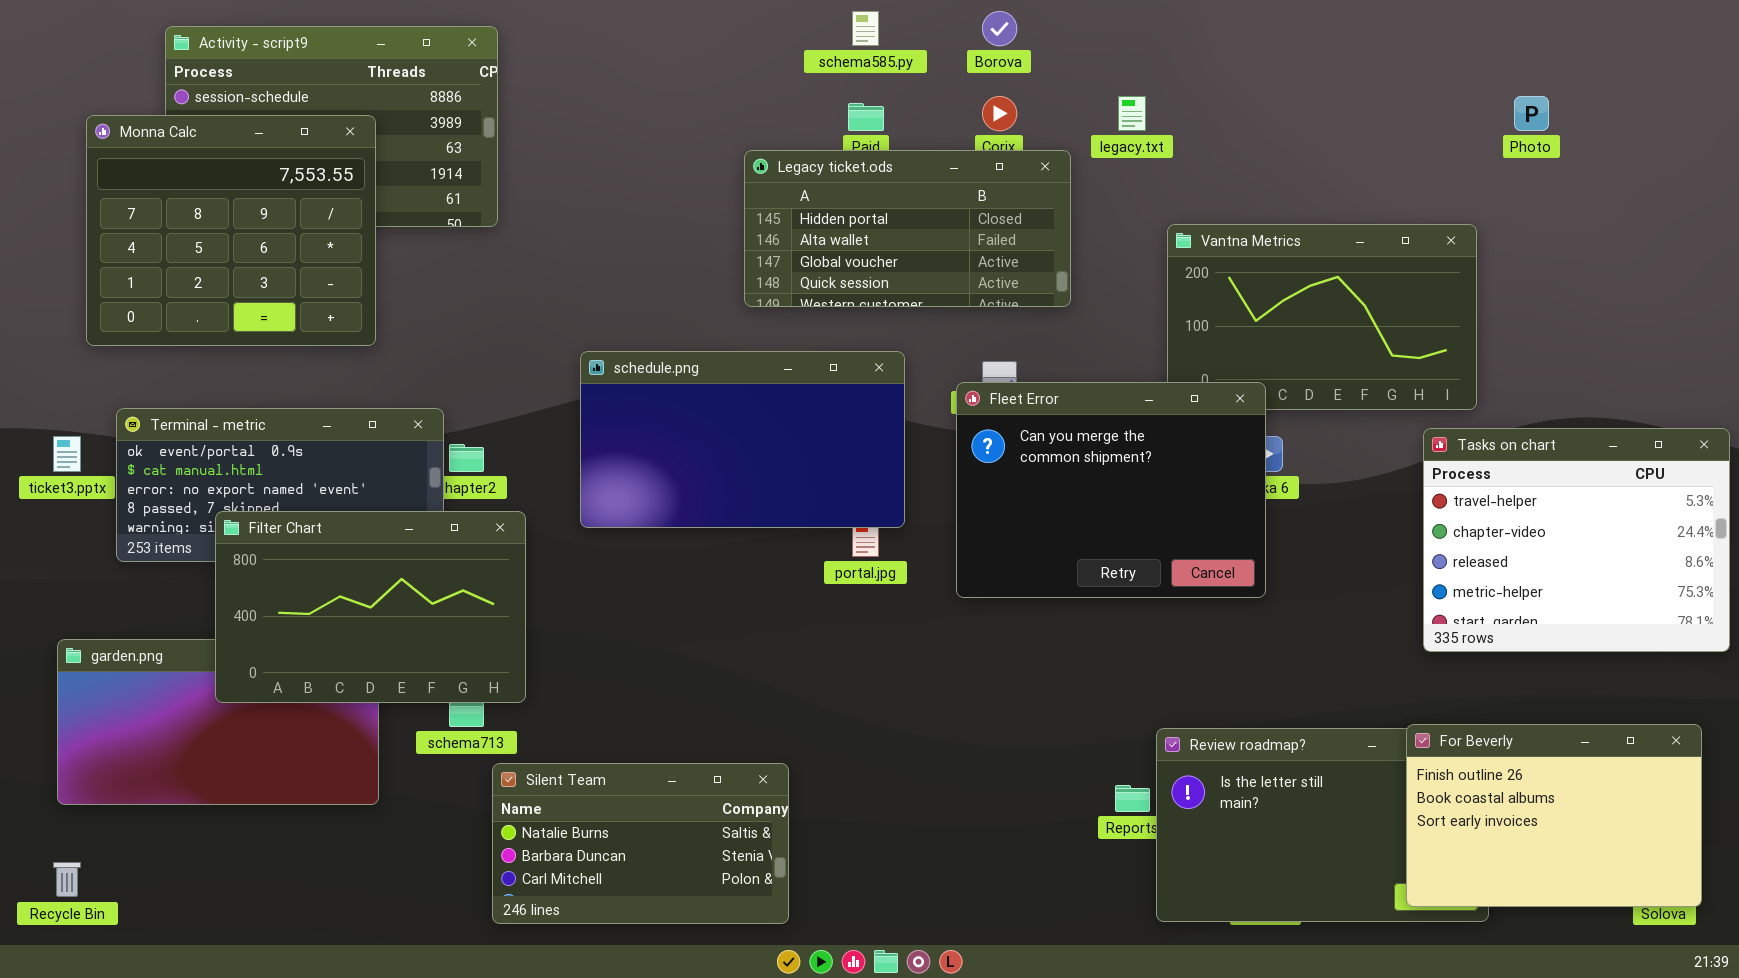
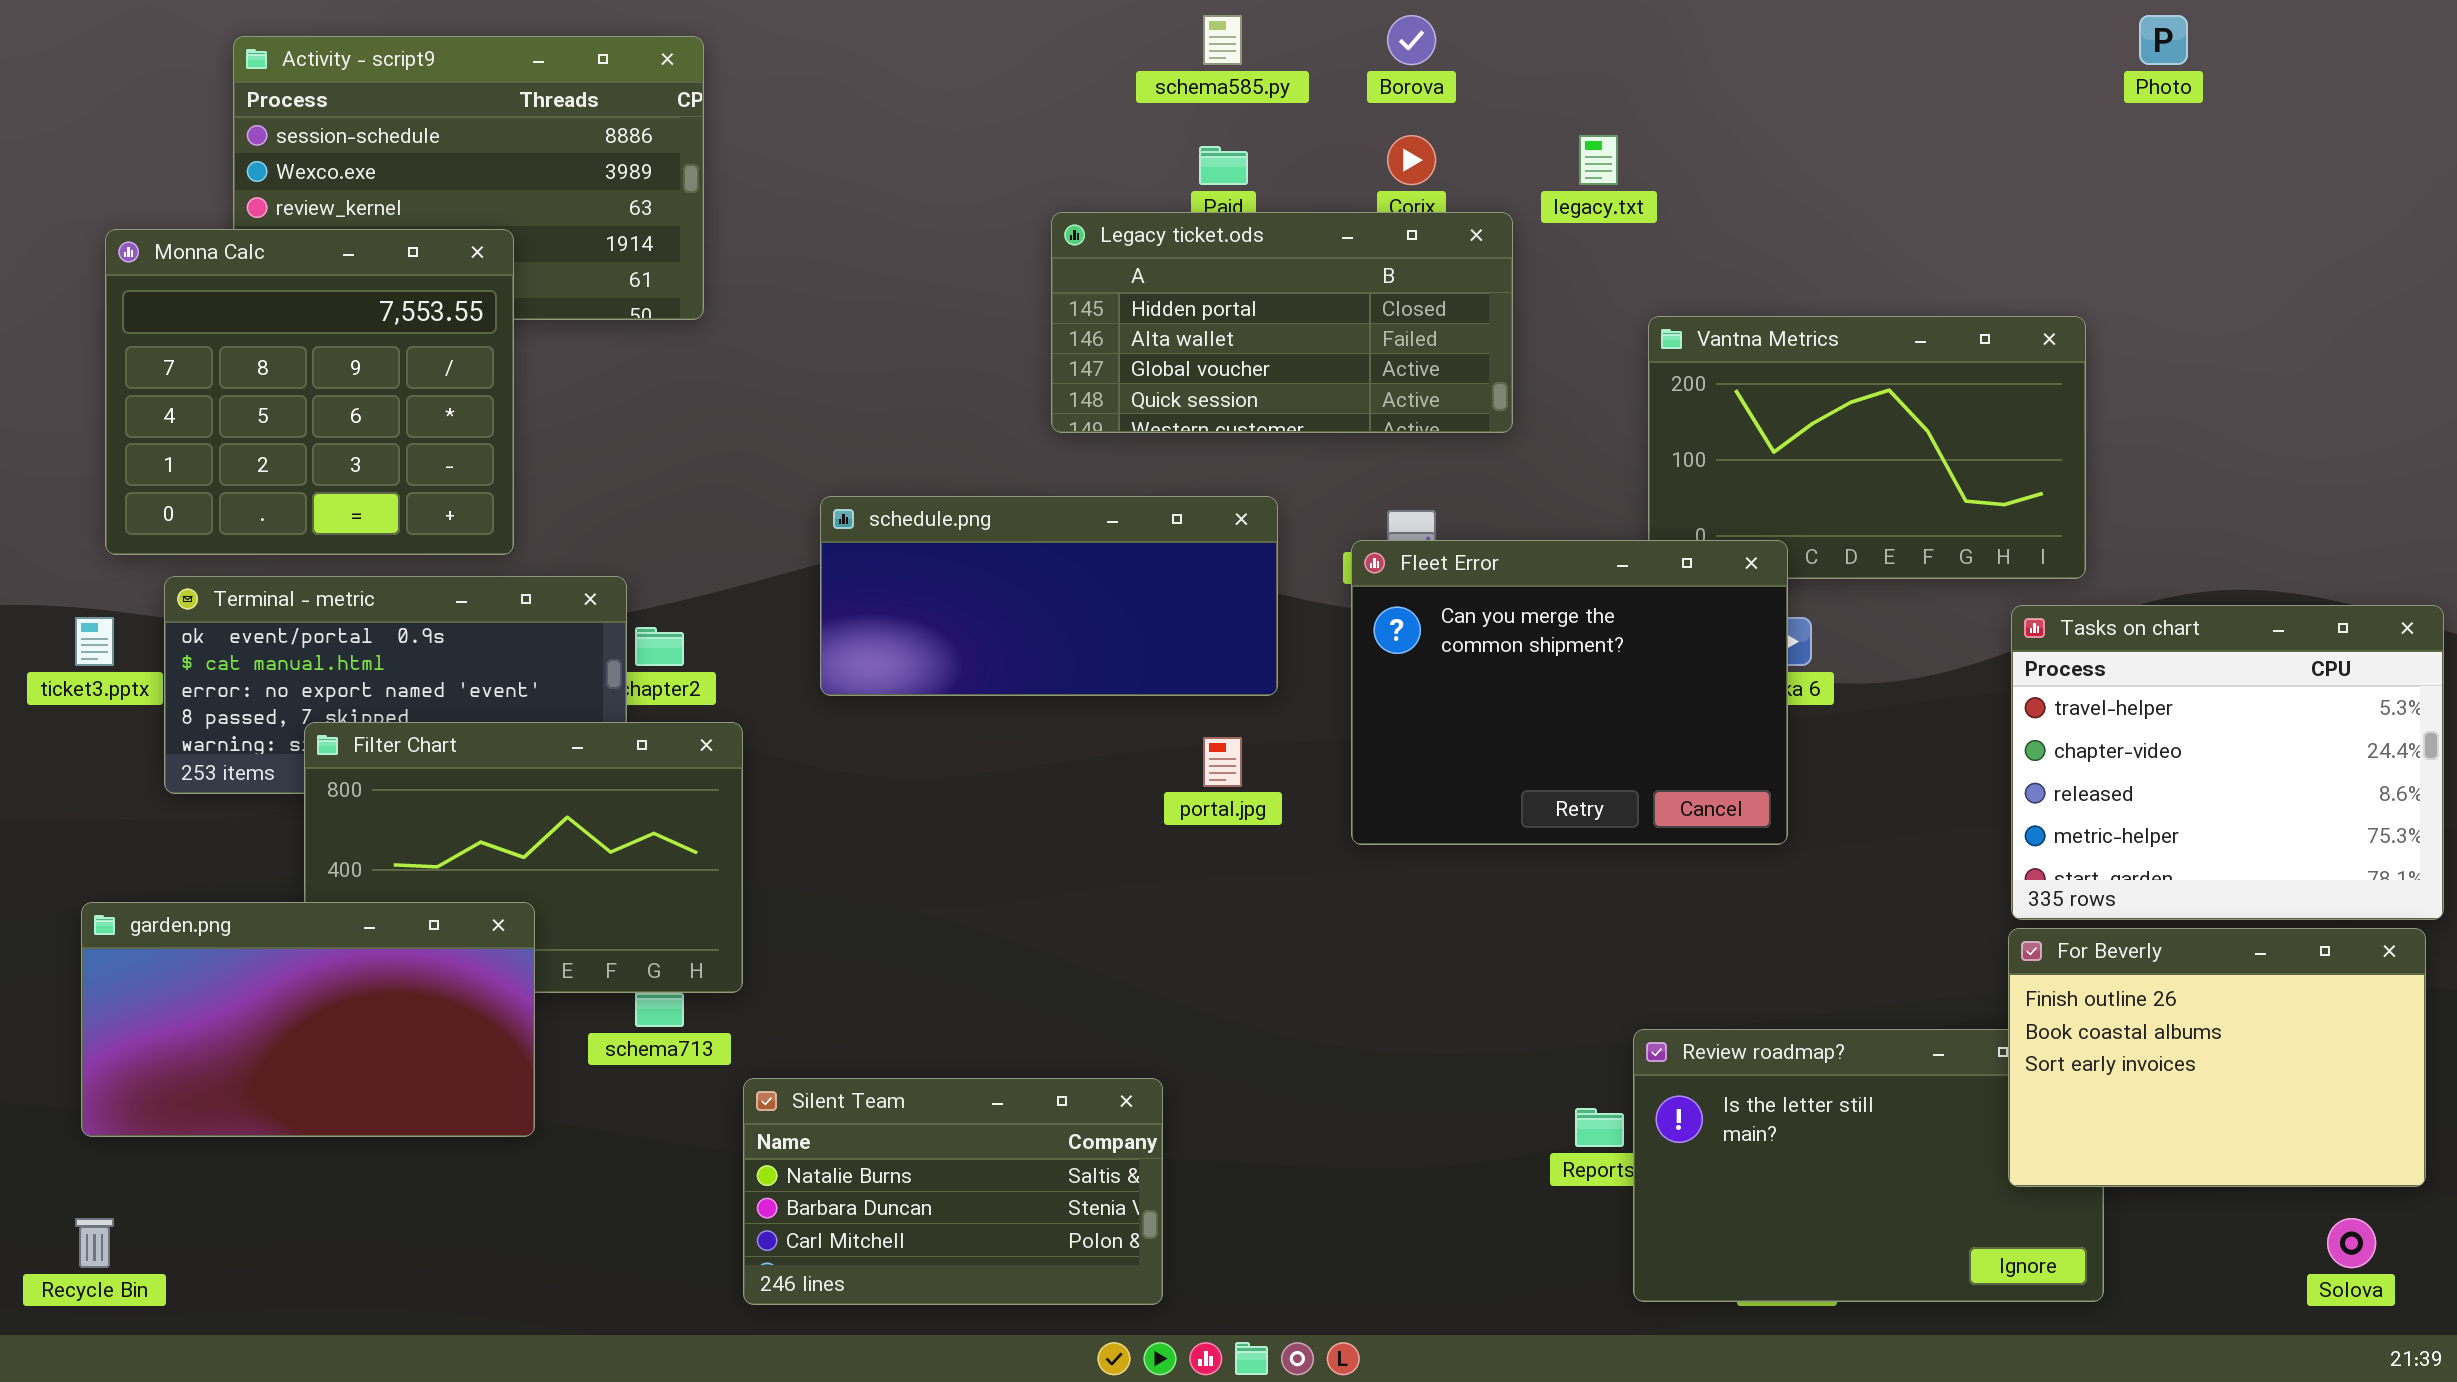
Photo: [1514,96,1549,131] -> [2139,15,2188,65], moved
Monna Calc: [86,115,376,346] -> [105,229,514,555], moved
schedule.png: [580,351,905,528] -> [820,496,1278,696], resized
garden.png: [57,639,379,805] -> [81,902,535,1137], raised
For Beverly: [1406,724,1702,907] -> [2008,928,2426,1187], moved
Silent Team: [492,763,789,924] -> [743,1078,1163,1305], moved

